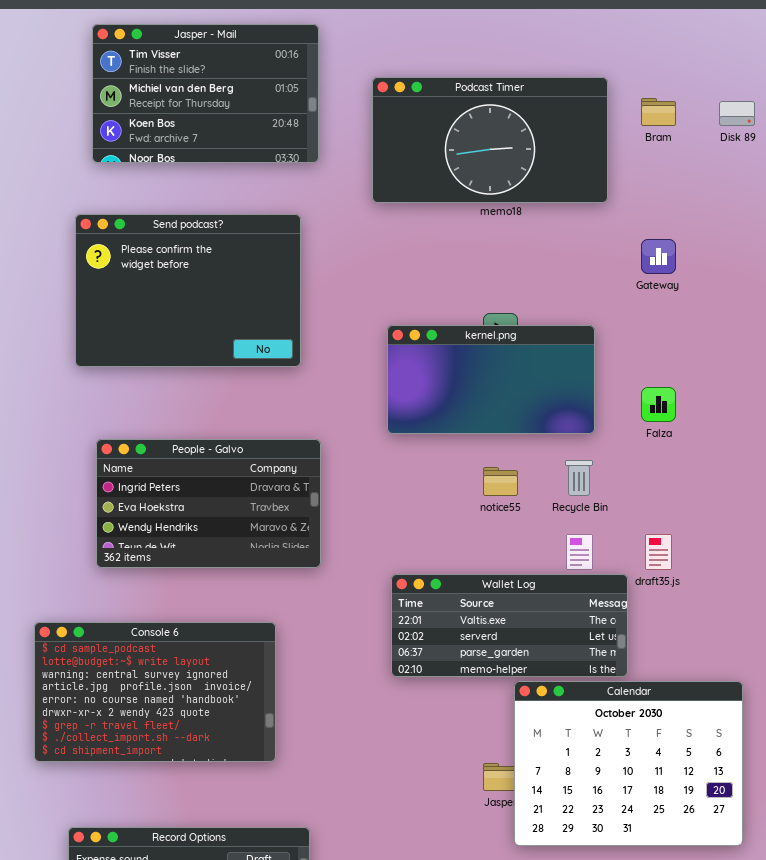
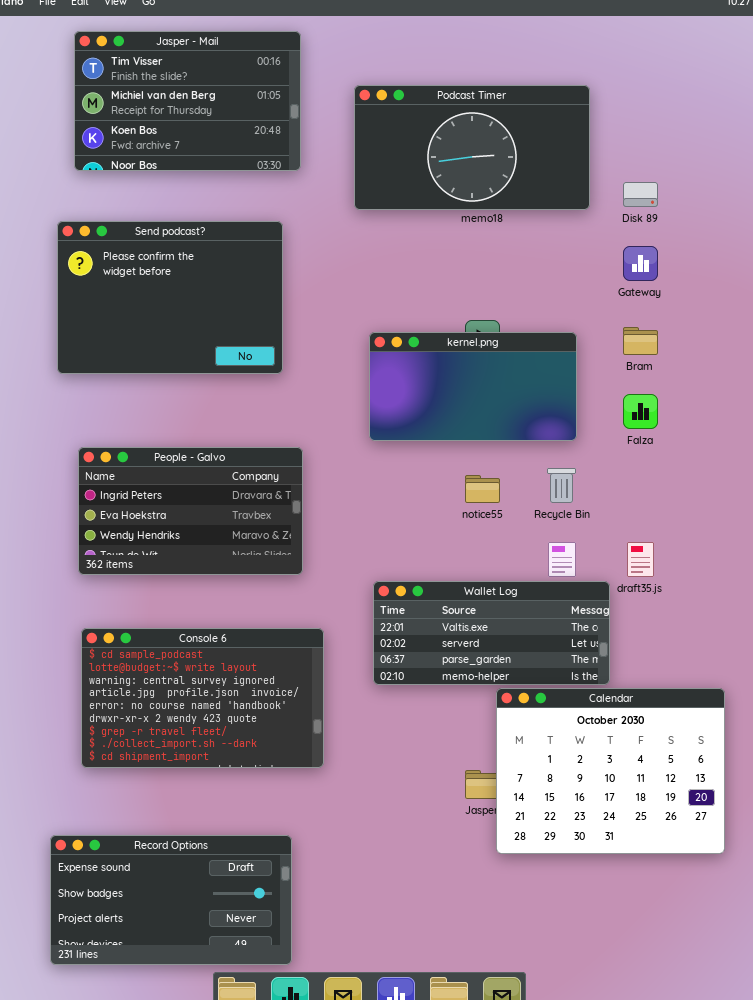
Bram: [641,98,676,126] -> [623,327,658,355], moved
Disk 89: [719,101,755,126] -> [623,182,658,207], moved
Console 6: [34,622,276,762] -> [81,628,324,768], moved

